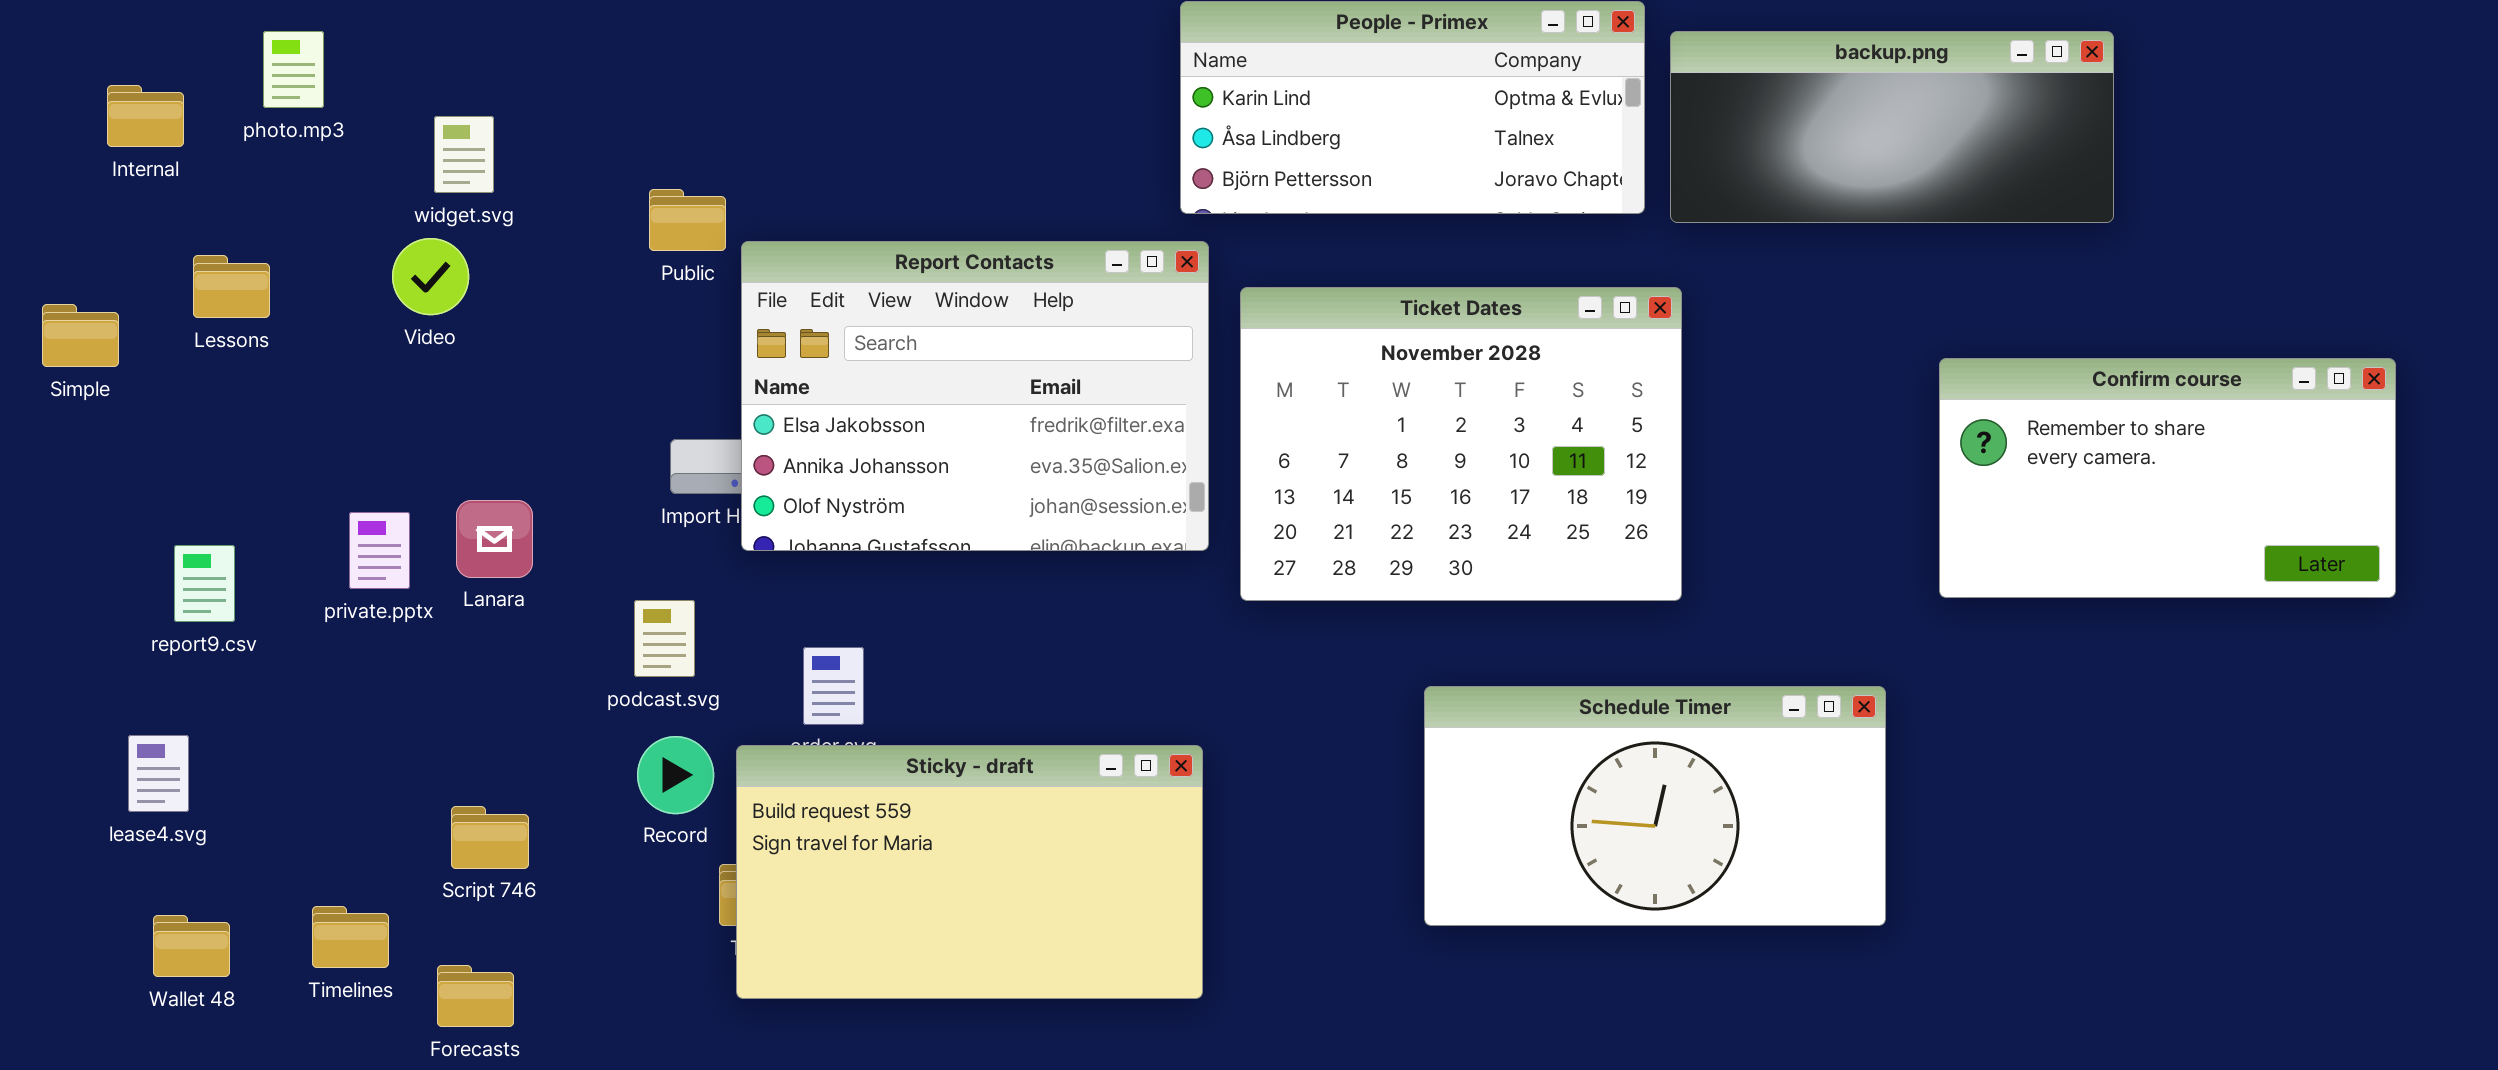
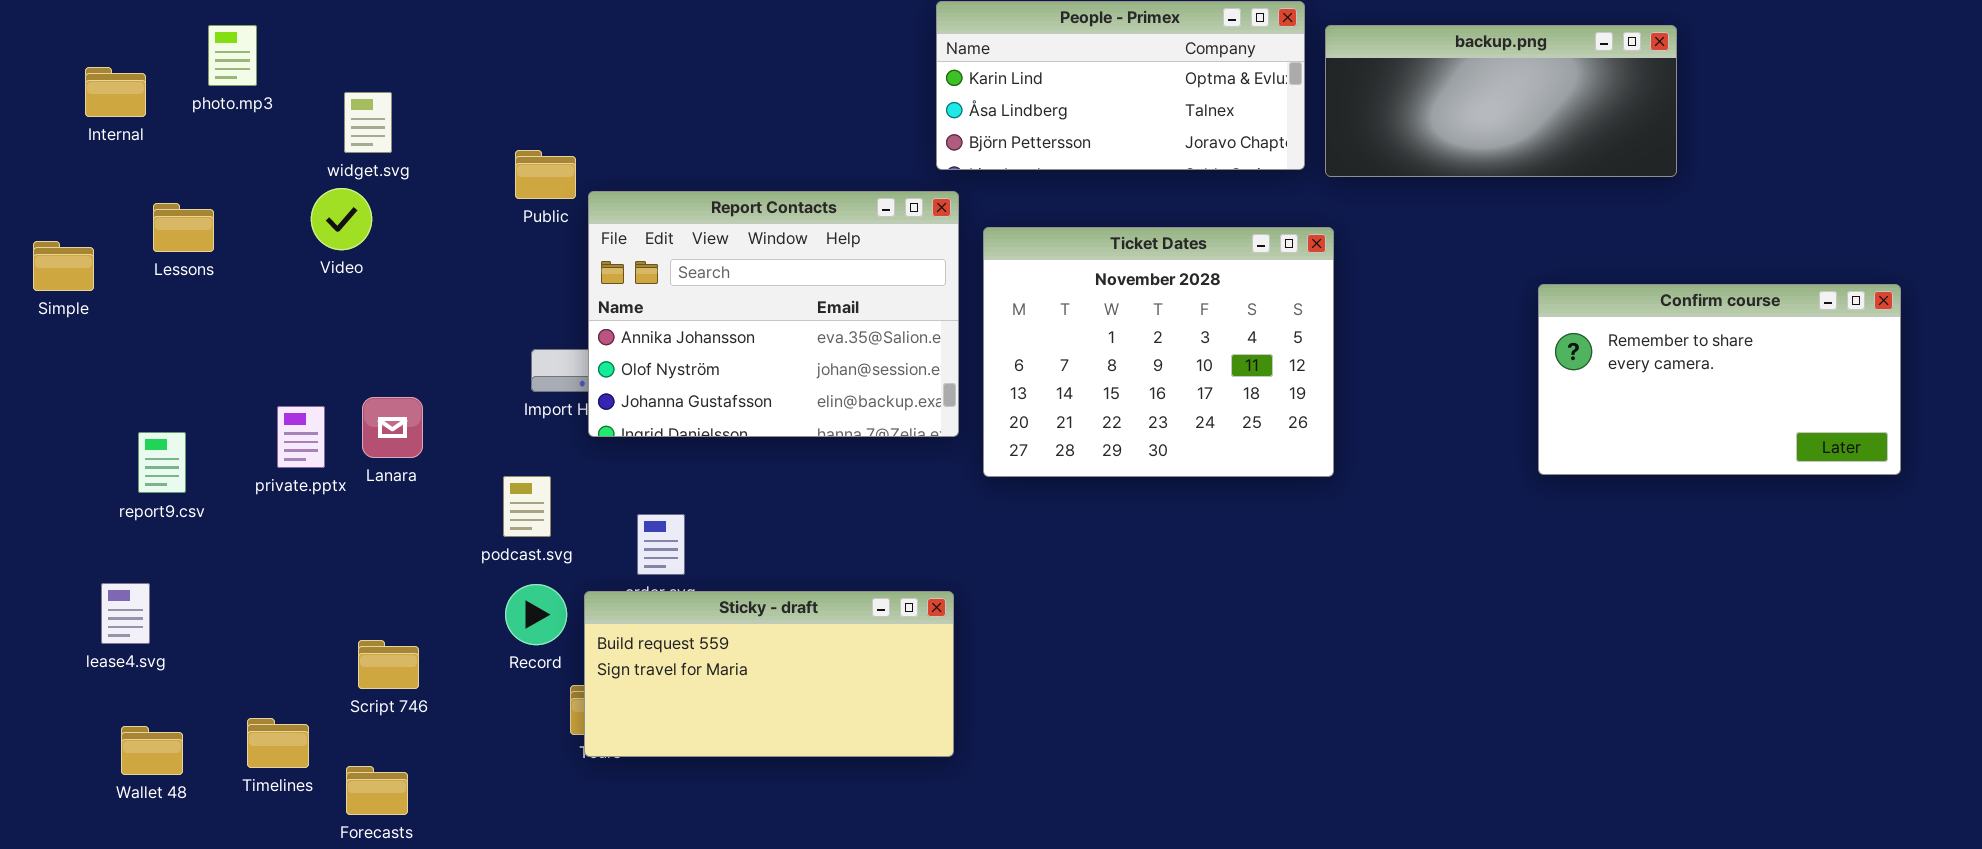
Report Contacts: [741,241,1209,551] -> [588,191,959,437], scrolled down 1 row
Schedule Timer: [1424,686,1886,926] -> none, closed
Sticky - draft: [736,745,1203,999] -> [584,591,954,757], resized

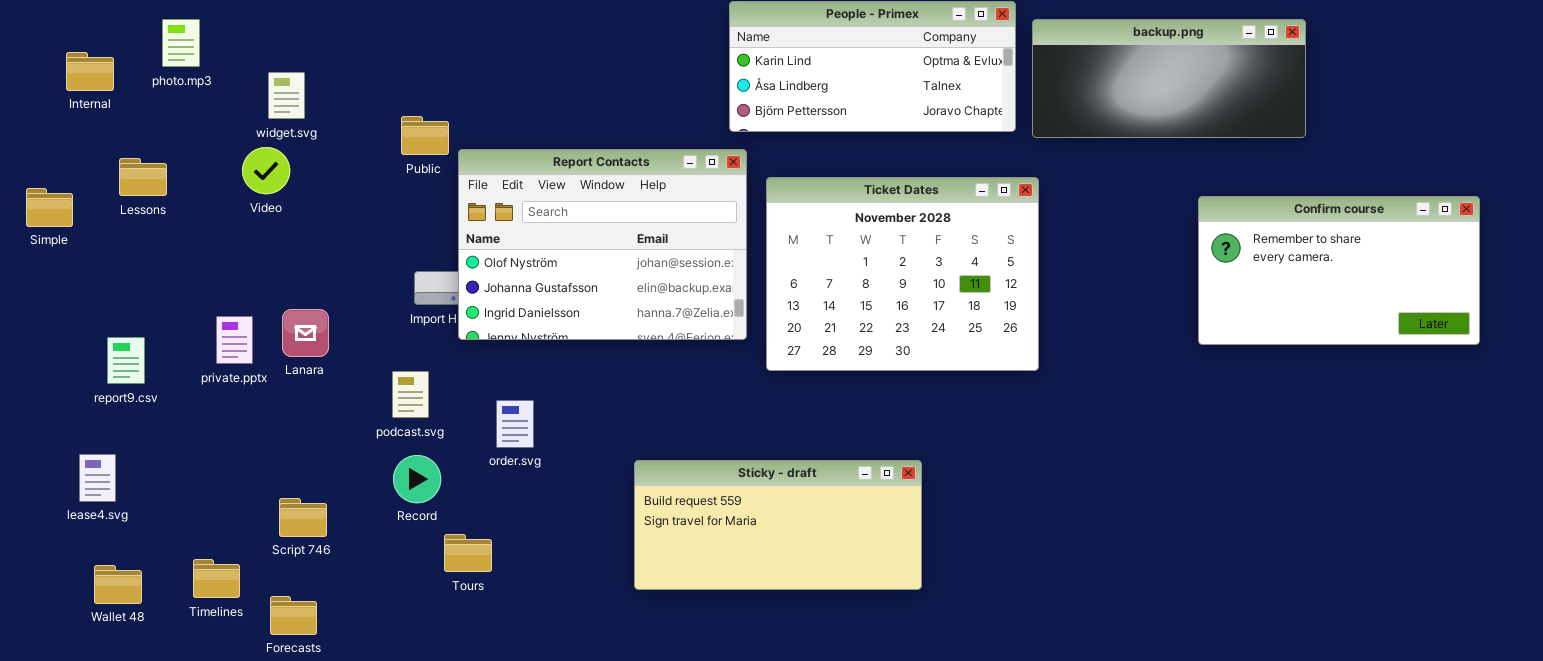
Report Contacts: [588,191,959,437] -> [458,149,747,340], scrolled down 1 row
Confirm course: [1538,284,1901,475] -> [1198,196,1480,345], moved
Sticky - draft: [584,591,954,757] -> [634,460,922,590], moved

